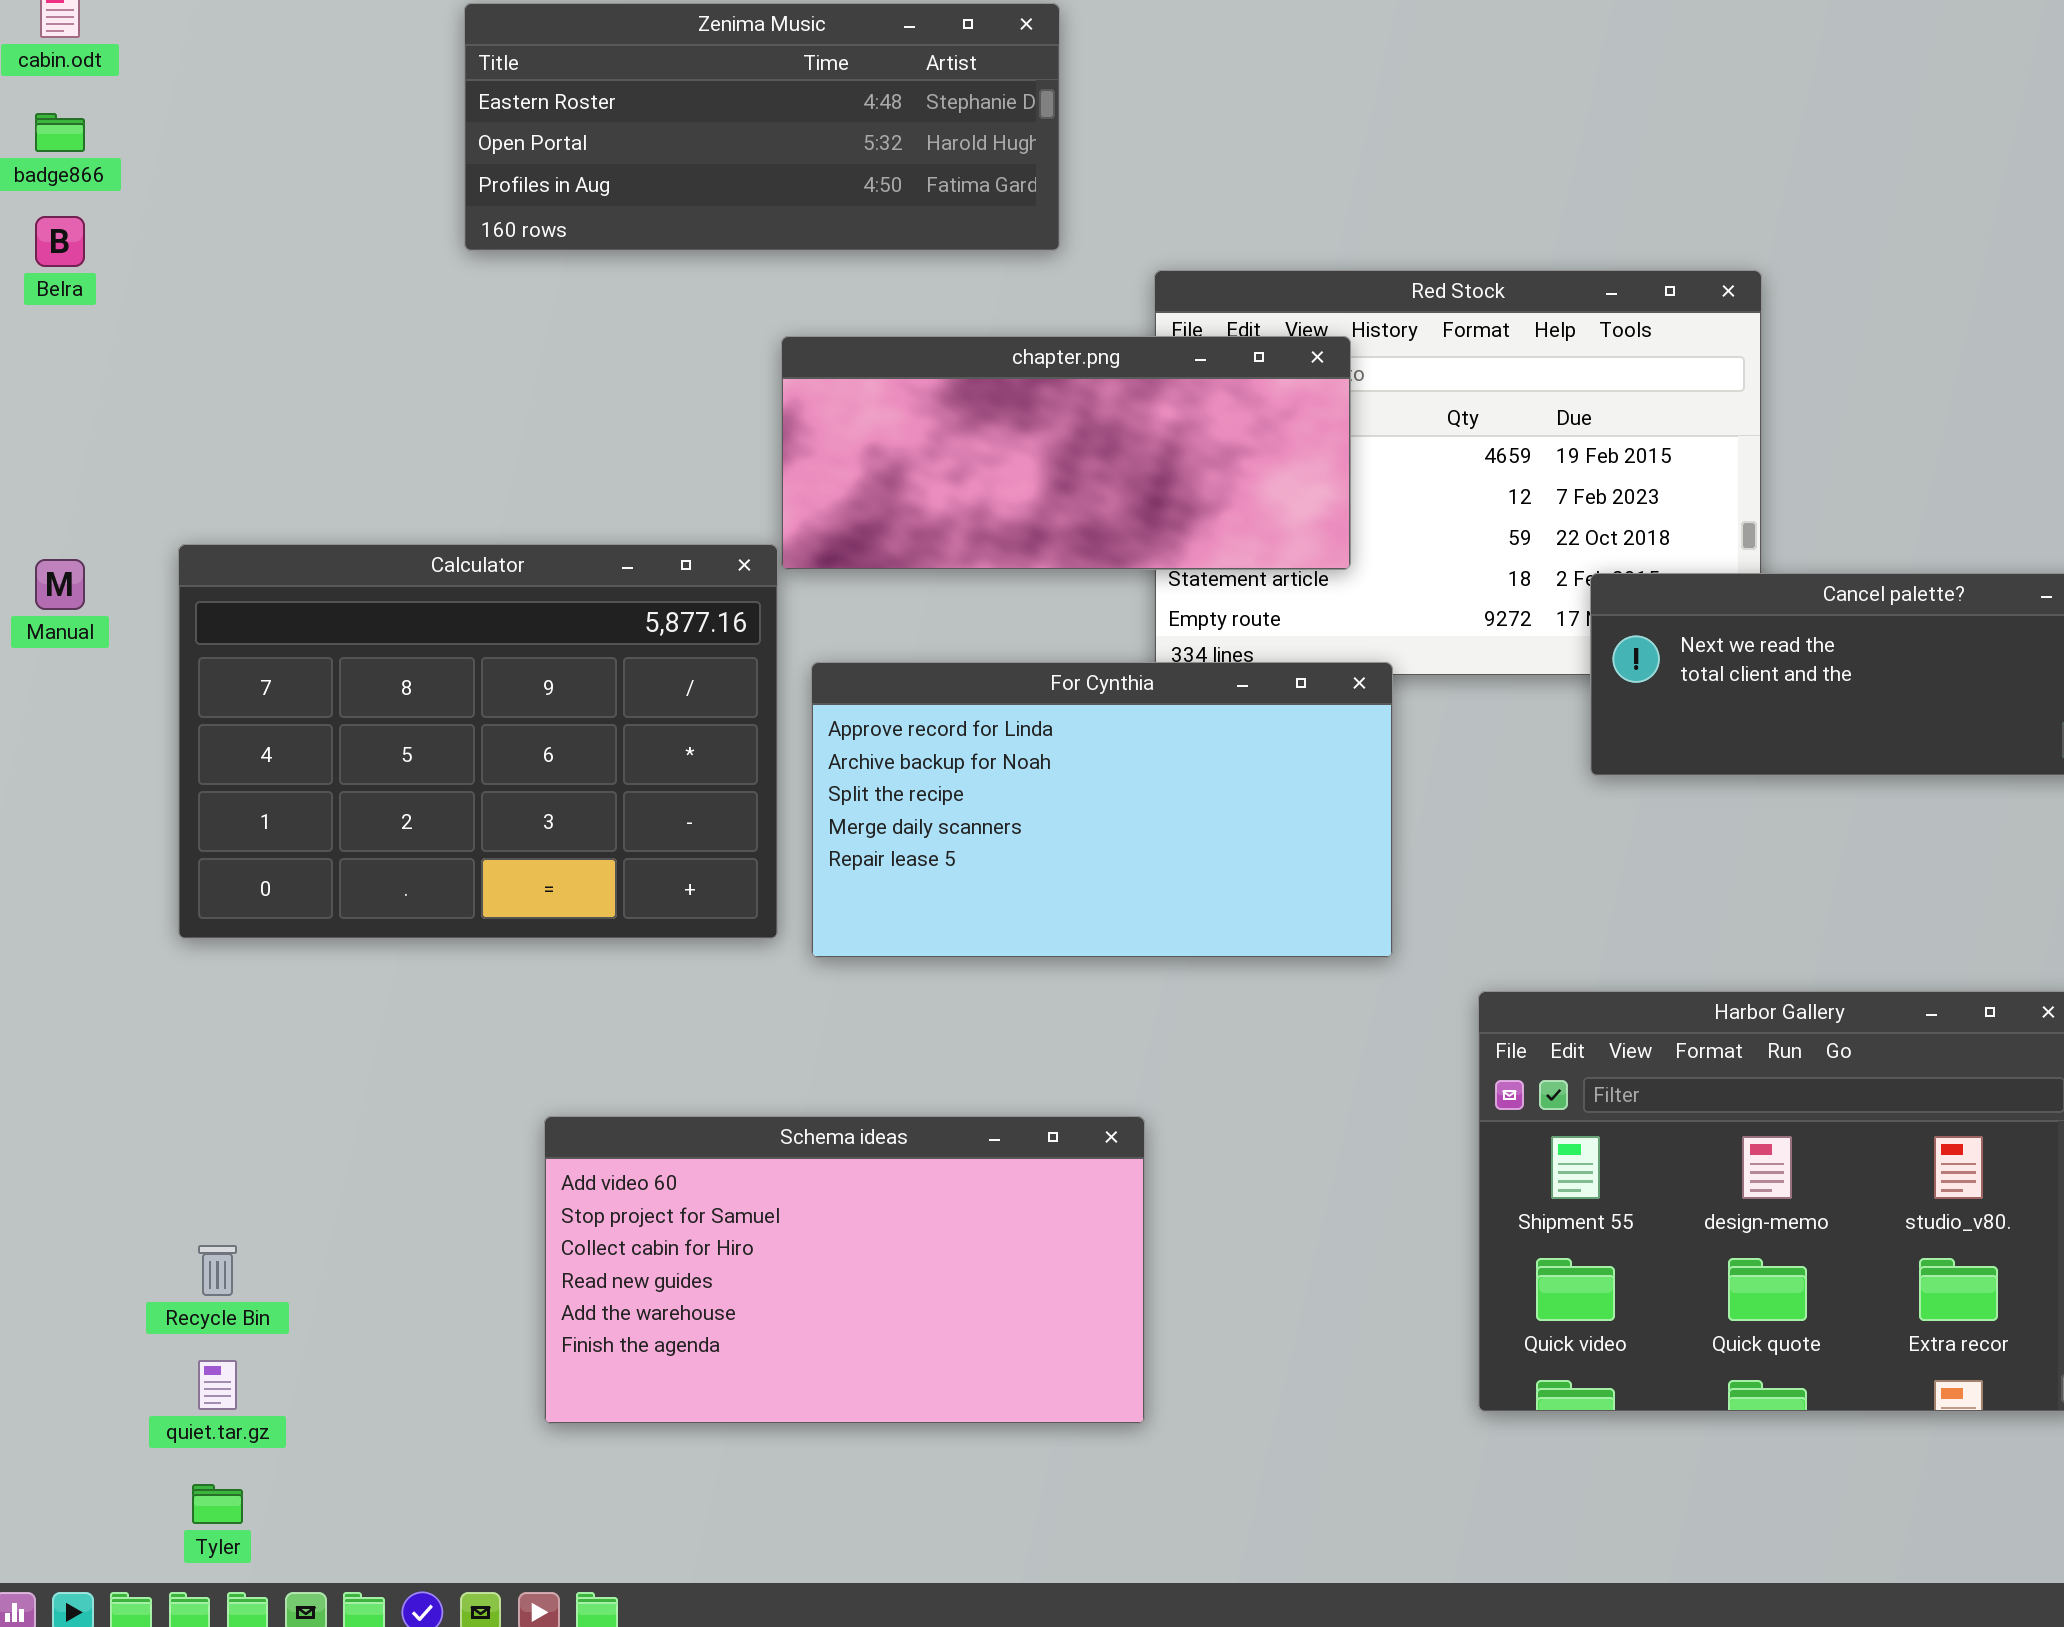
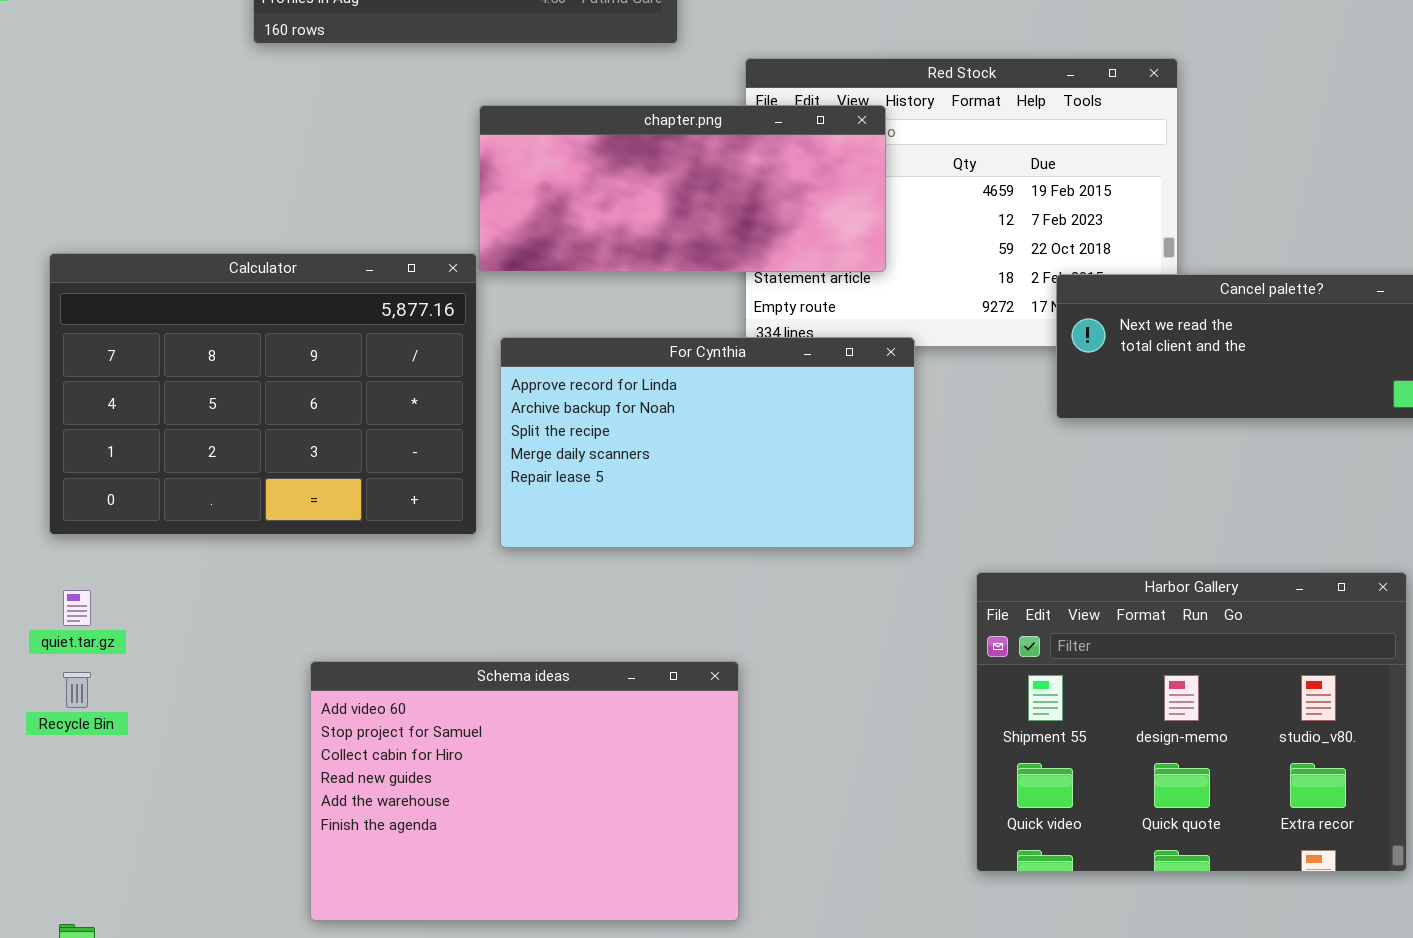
Schema ideas: [544,1116,1145,1424] -> [310,661,739,921], resized
Recycle Bin: [198,1245,237,1296] -> [63,672,91,708], moved
quiet.tar.gz: [198,1360,237,1410] -> [63,590,91,626], moved

